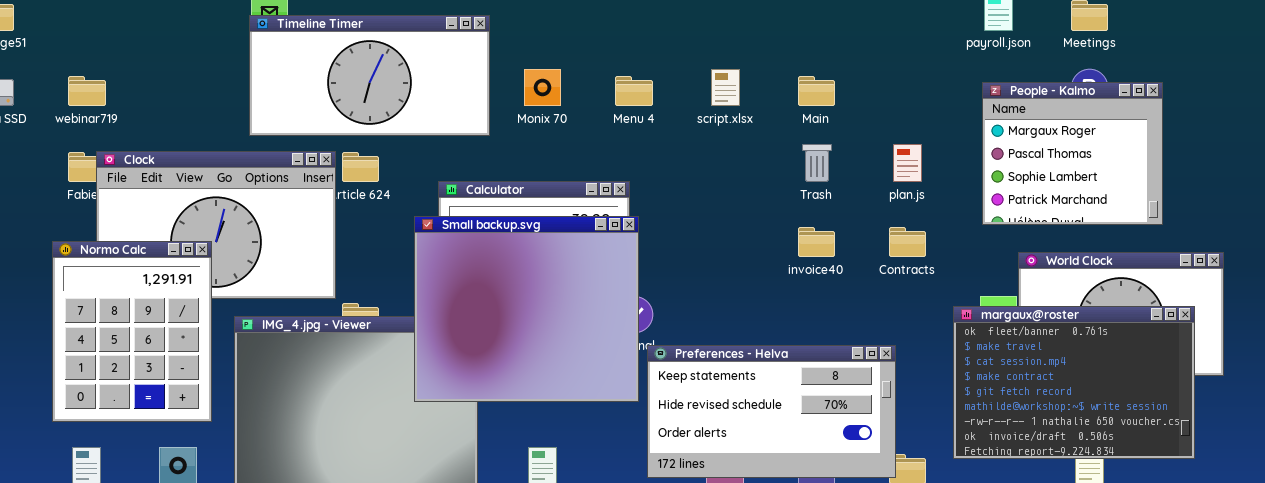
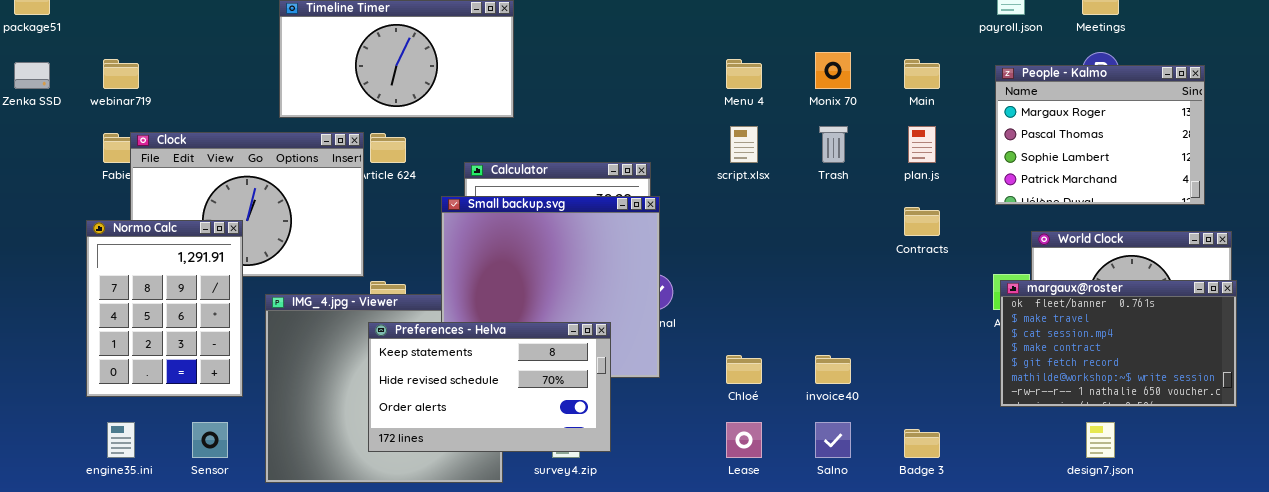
Monix 70: [524,69,561,106] -> [815,52,851,89], moved
script.xlsx: [711,69,740,106] -> [730,126,758,163], moved
Menu 4: [615,76,653,106] -> [726,59,762,89], moved
Main: [798,76,835,106] -> [904,59,940,89], moved
People - Kalmo: [982,82,1163,225] -> [995,65,1205,205], resized
invoice40: [798,227,835,257] -> [815,355,851,384], moved
margaux@roster: [953,306,1195,459] -> [1000,280,1237,407], moved, resized
Preferences - Helva: [647,345,896,478] -> [368,322,611,452], moved

